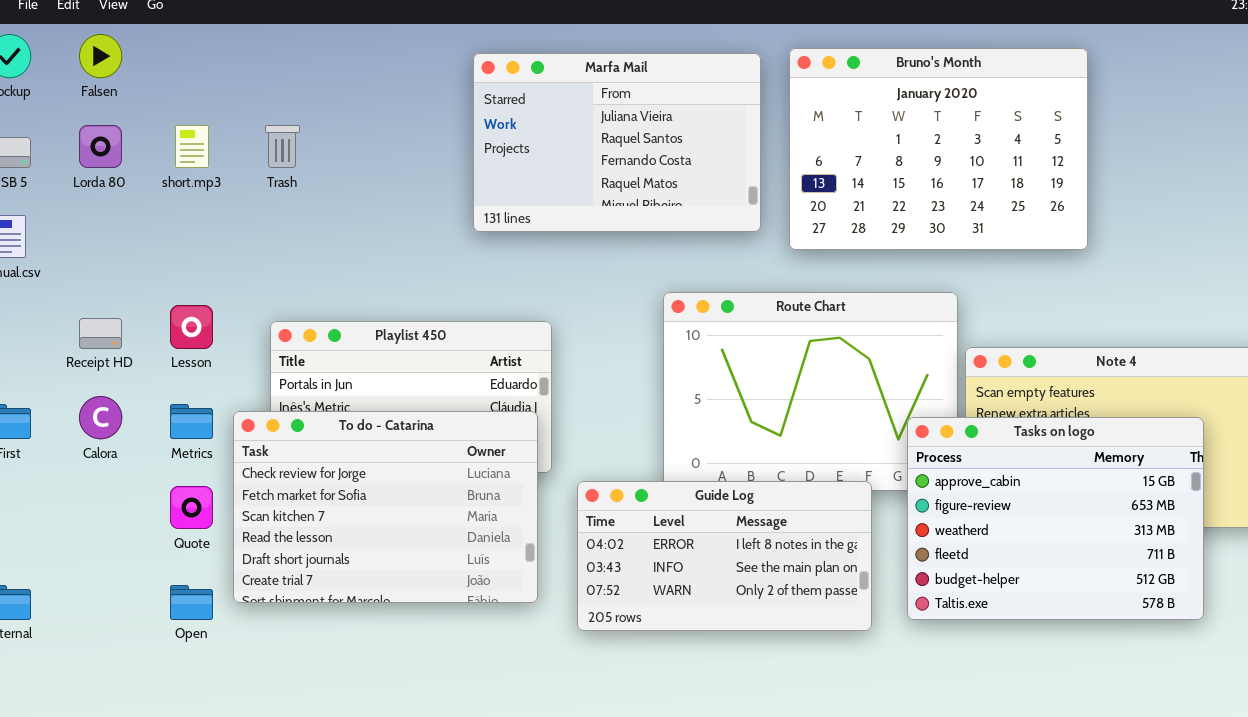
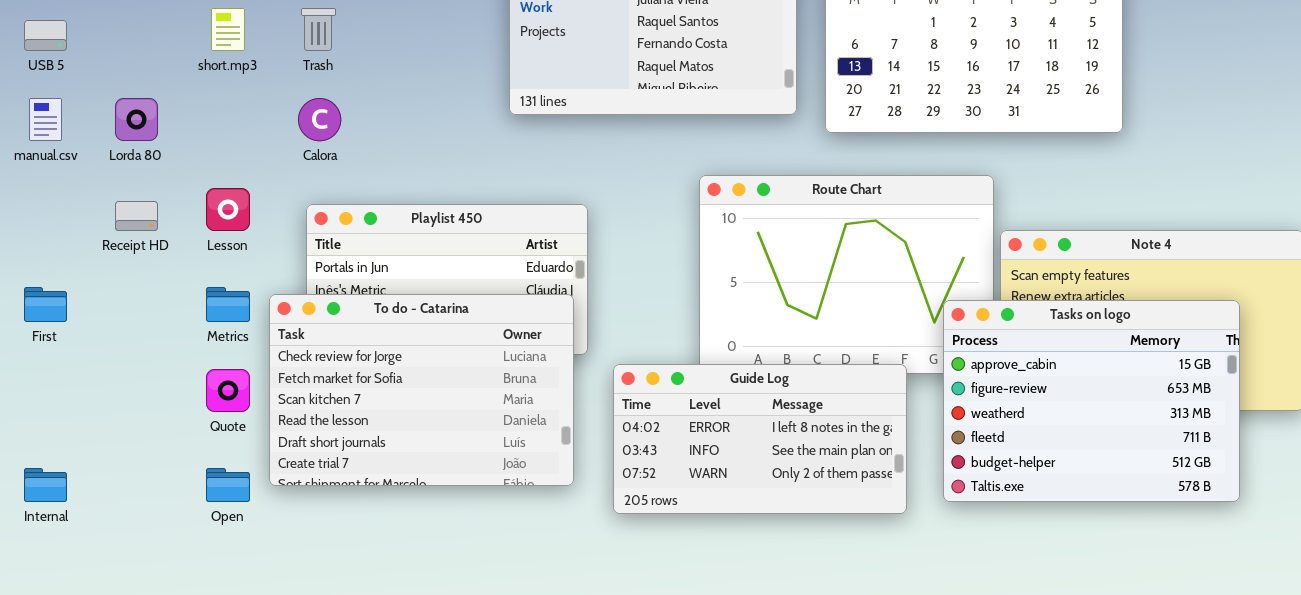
Lorda 80: [79,125,122,168] -> [115,98,158,141], moved
Calora: [79,396,122,439] -> [298,98,341,141], moved

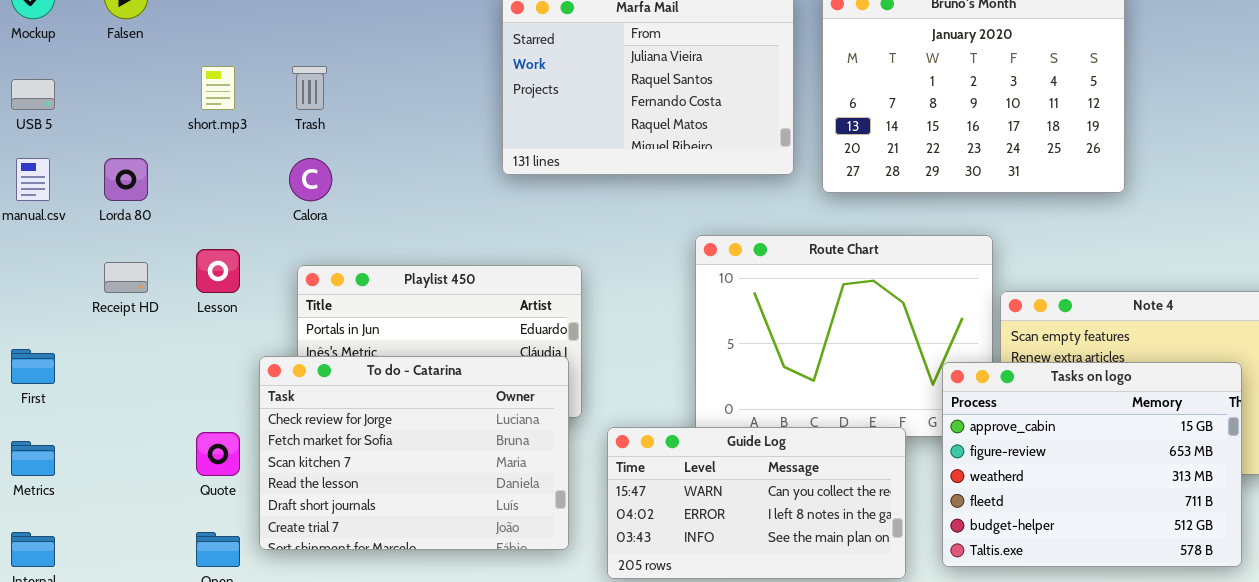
Metrics: [206,287,250,322] -> [11,441,55,476], moved
Guide Log: [613,364,907,514] -> [607,427,906,579], scrolled up 1 row

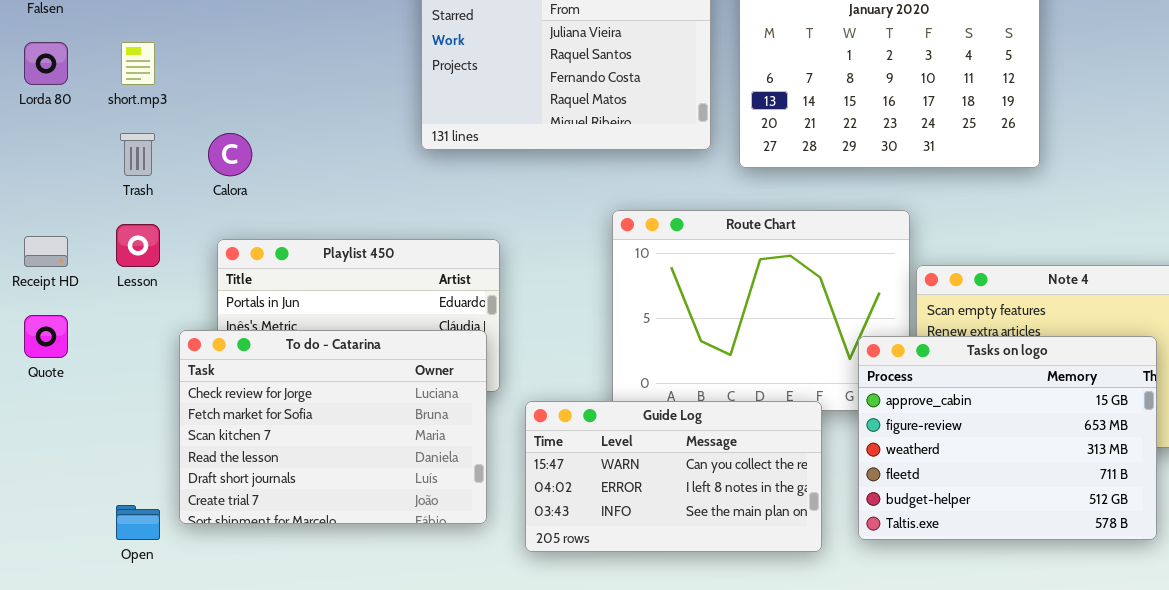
Trash: [292,66,327,110] -> [120,133,155,176], moved
Lorda 80: [104,158,148,201] -> [24,42,68,85], moved
Quote: [196,432,240,476] -> [24,315,68,358], moved

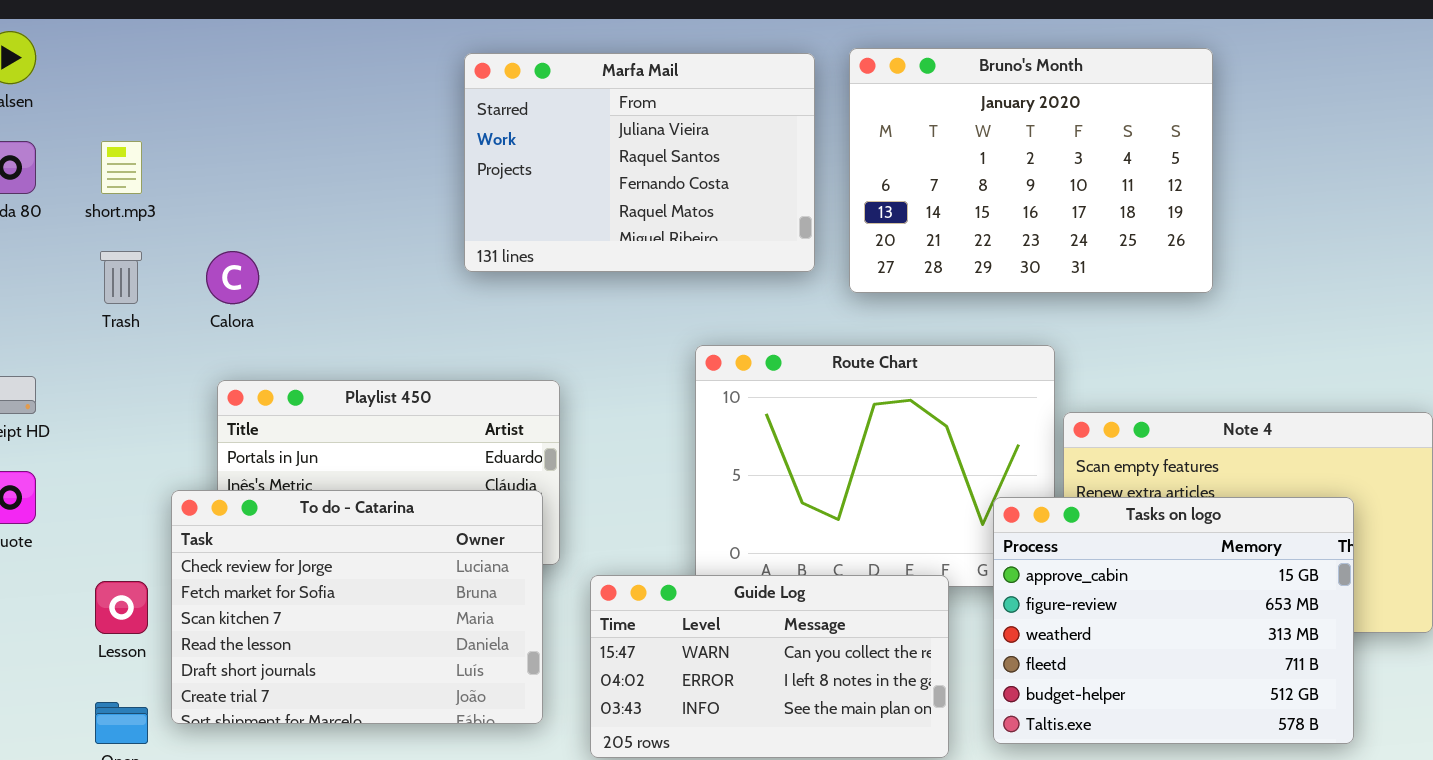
Lesson: [116,224,160,267] -> [95,581,148,634], moved

